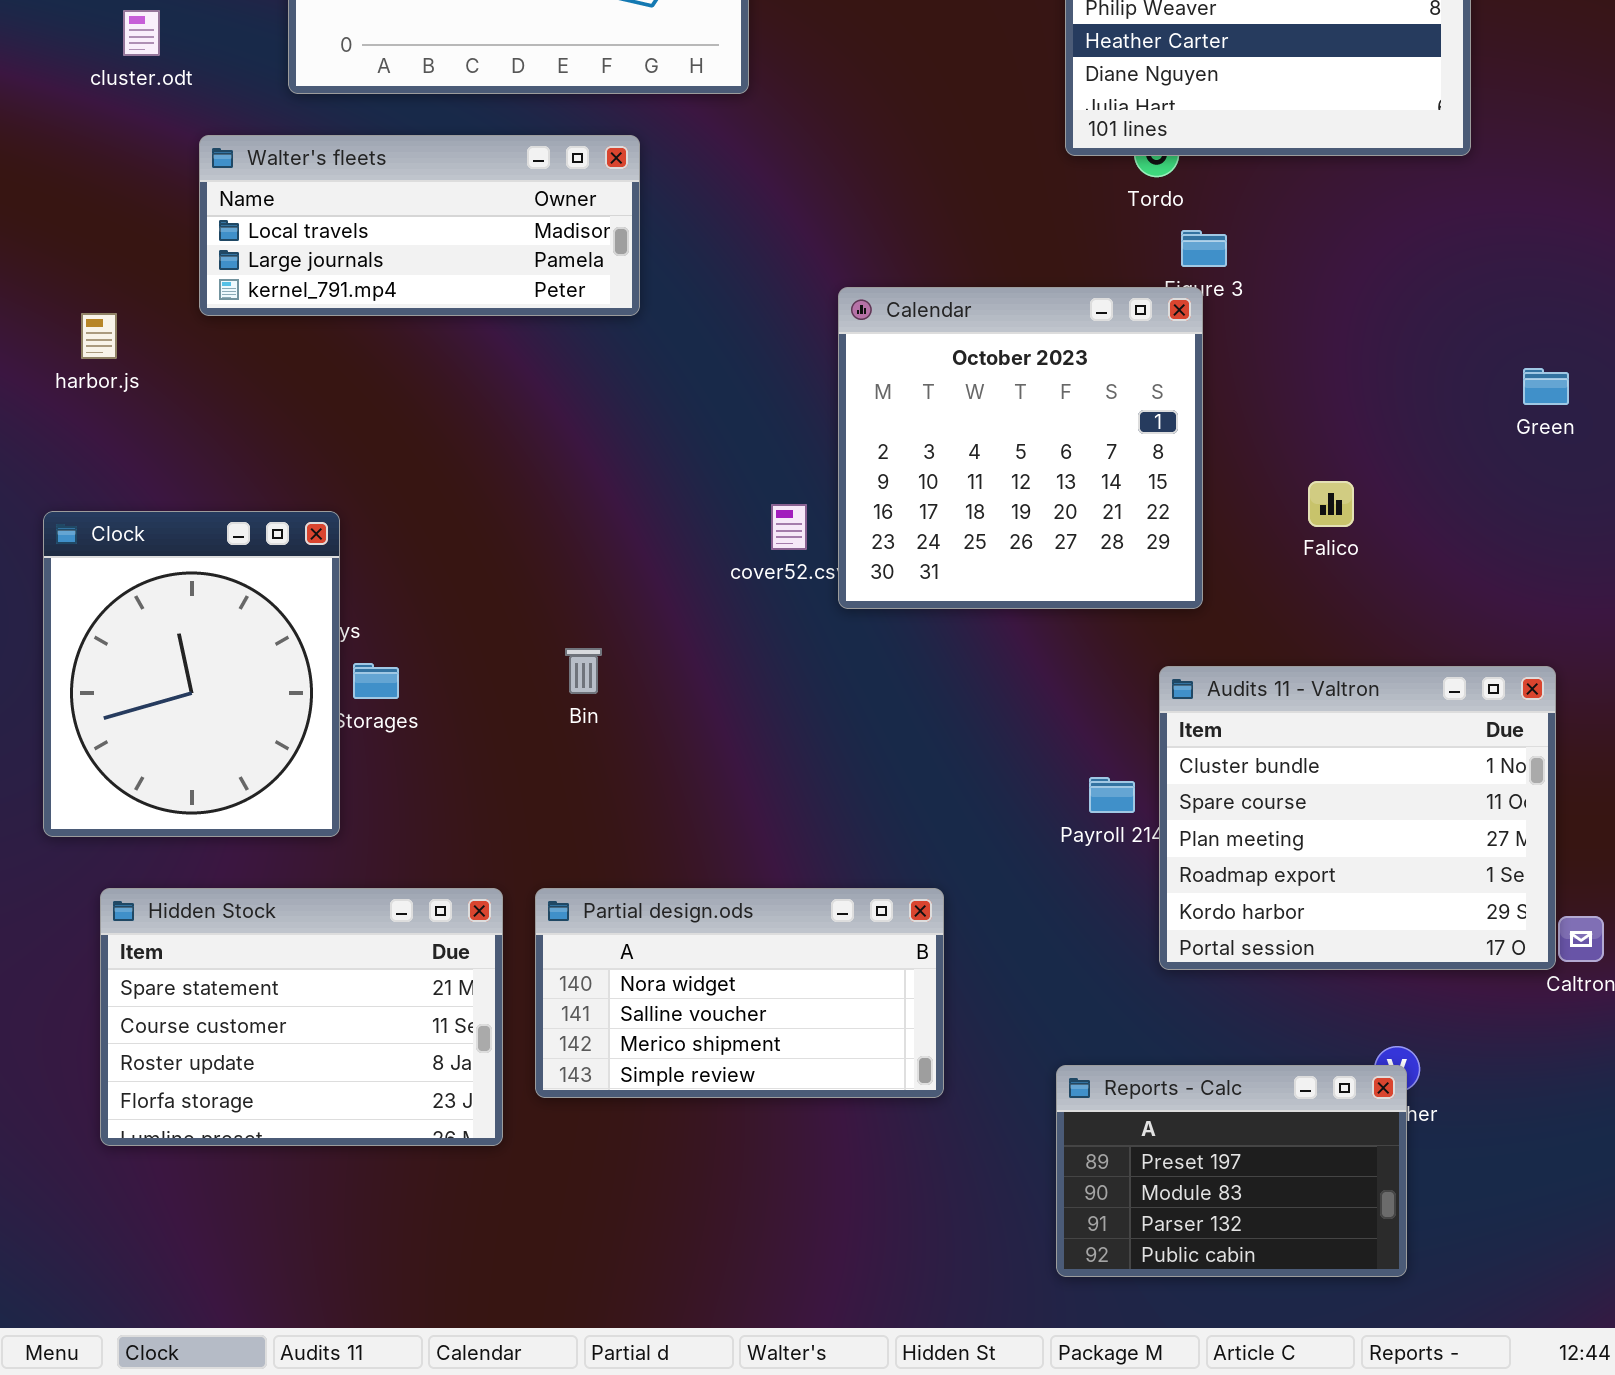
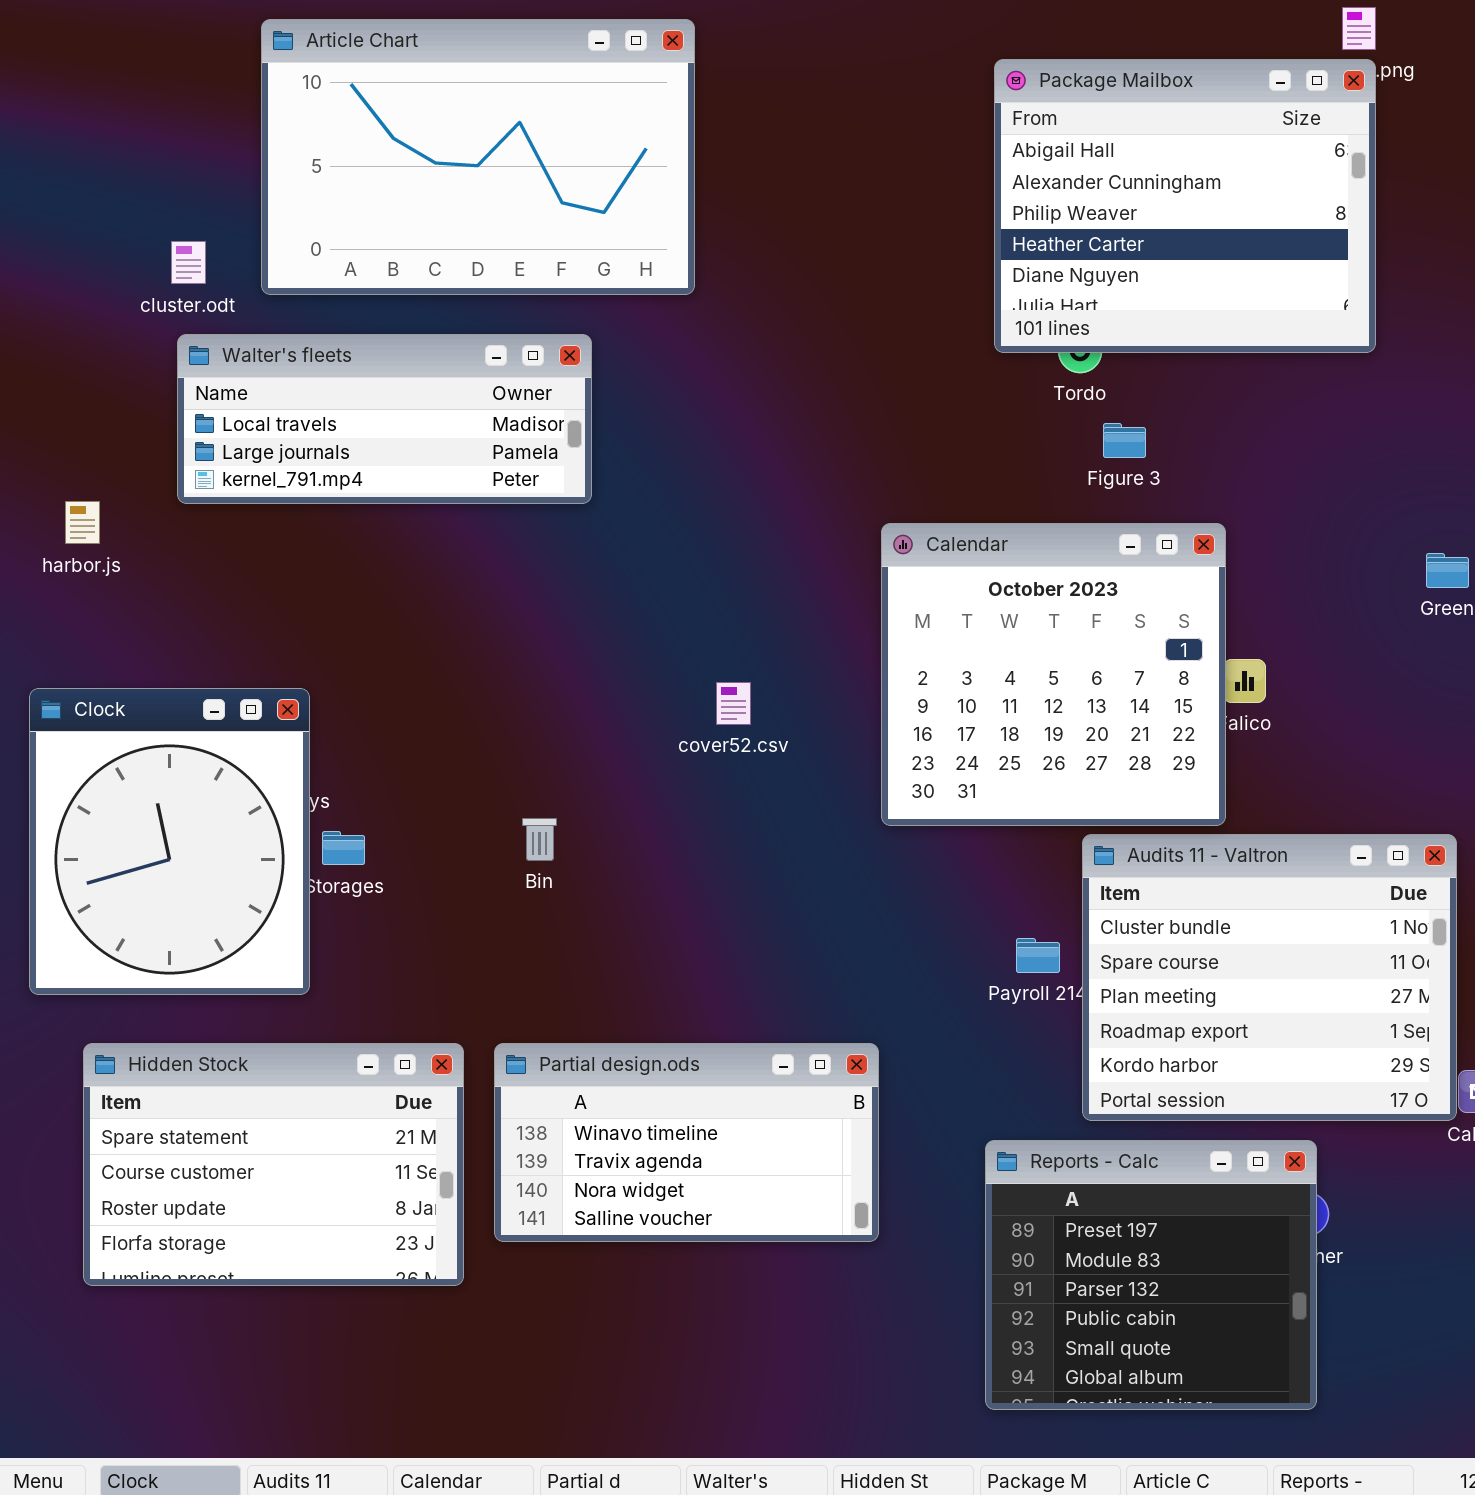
cluster.odt: [123,10,160,56] -> [171,241,206,284], moved
Calendar: [838,287,1203,609] -> [881,523,1226,826], moved
Partial design.ods: [535,888,944,1098] -> [494,1043,879,1242], scrolled up 2 rows
Reports - Calc: [1056,1065,1407,1277] -> [985,1140,1317,1410], resized

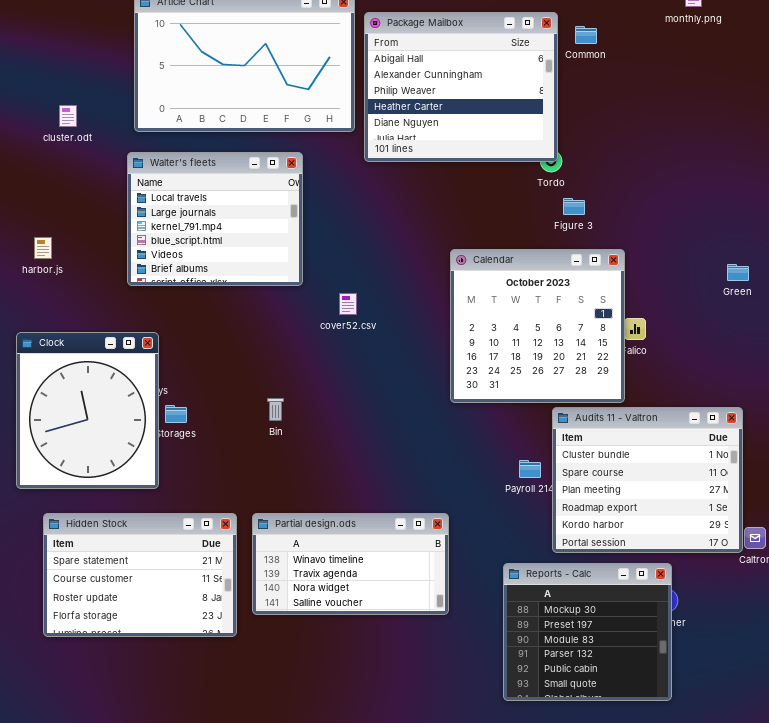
Package Mailbox: [994,59,1376,353] -> [364,12,558,162], moved
cluster.odt: [171,241,206,284] -> [59,105,77,127], moved
Walter's fleets: [177,334,592,504] -> [127,152,303,286], resized
cover52.csv: [716,682,751,725] -> [339,293,357,315], moved
Reports - Calc: [985,1140,1317,1410] -> [503,563,672,701], scrolled up 1 row

